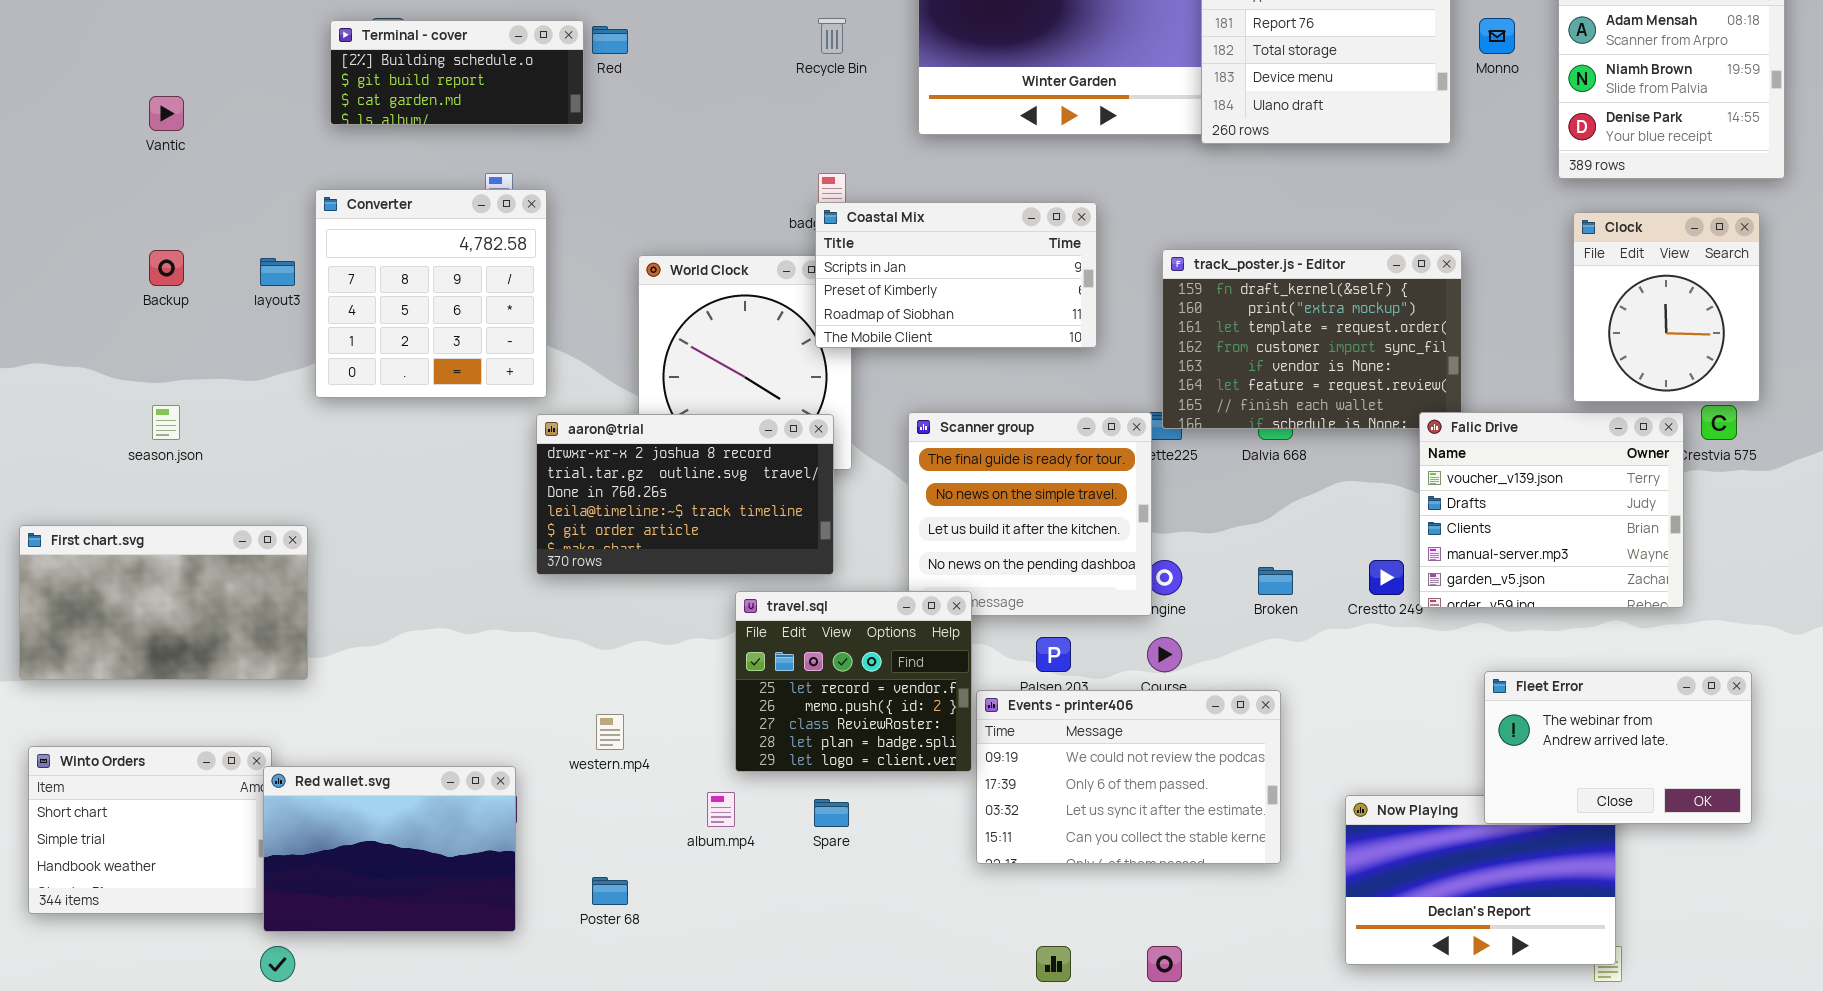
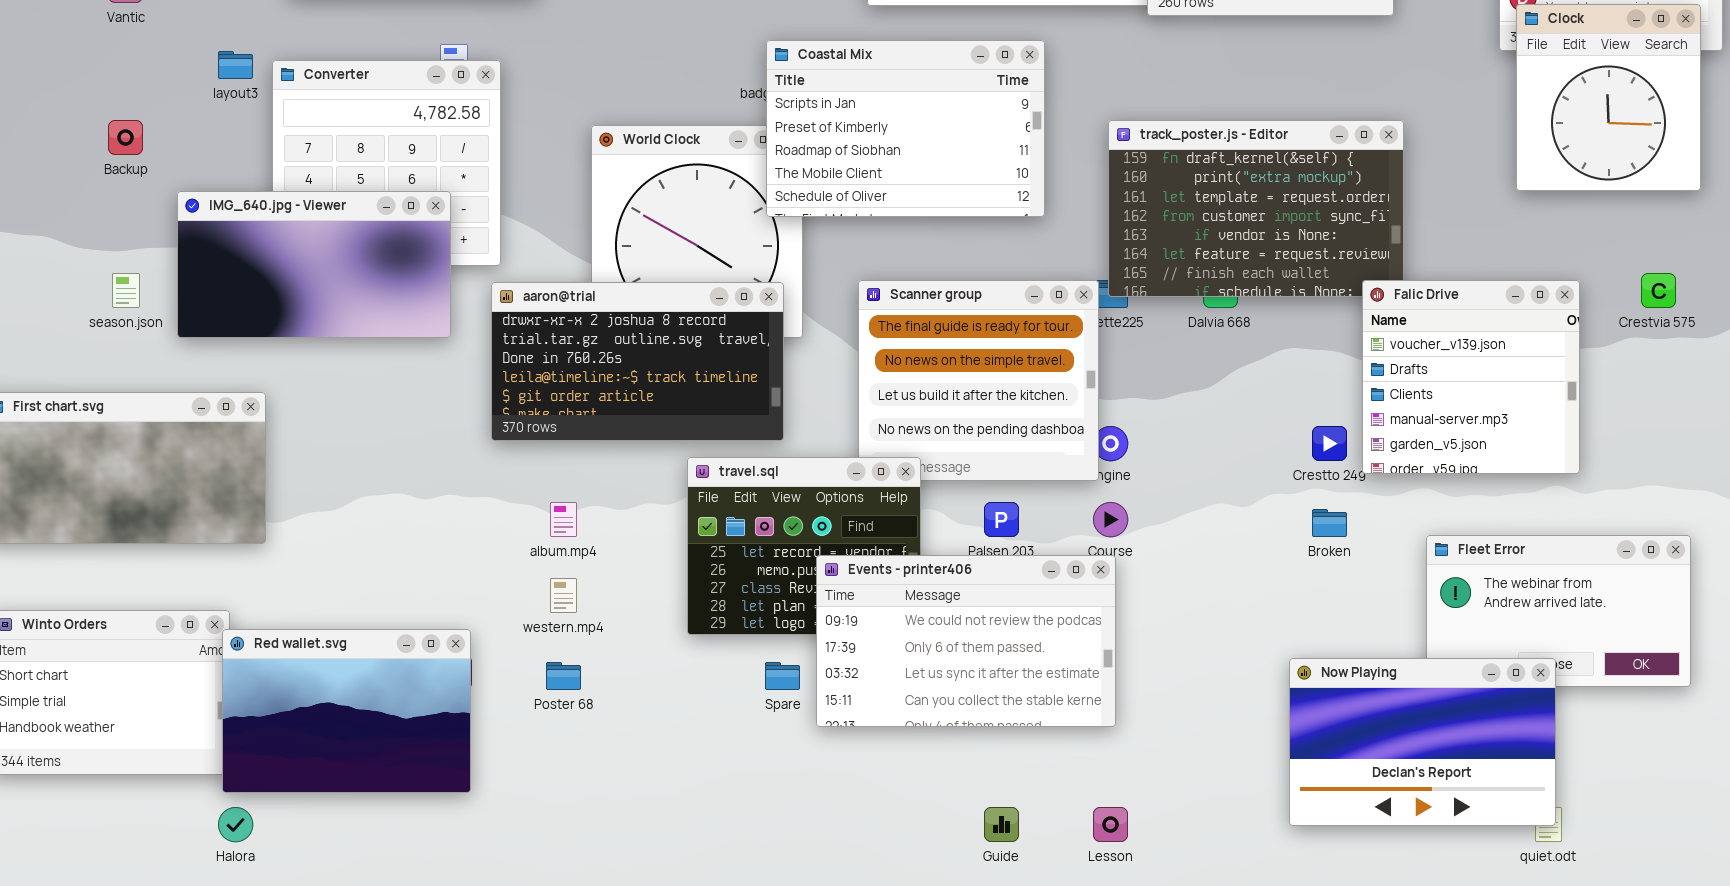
Coastal Mix: [815,202,1097,348] -> [766,40,1045,217], resized
Clock: [1573,212,1760,402] -> [1516,4,1701,191], moved
layout3: [260,258,295,286] -> [218,51,253,79], moved
IMG_640.jpg - Viewer: none -> [177,191,451,338], opened
Falic Drive: [1419,412,1684,608] -> [1362,280,1580,474], resized
Broken: [1258,567,1293,595] -> [1312,509,1347,537], moved
Events - printer406: [976,690,1281,864] -> [816,555,1116,727], moved
album.mp4: [707,792,735,827] -> [550,502,577,537], moved
Now Playing: [1345,795,1616,965] -> [1289,658,1556,826], raised
Poster 68: [592,877,628,905] -> [546,662,581,690], moved

